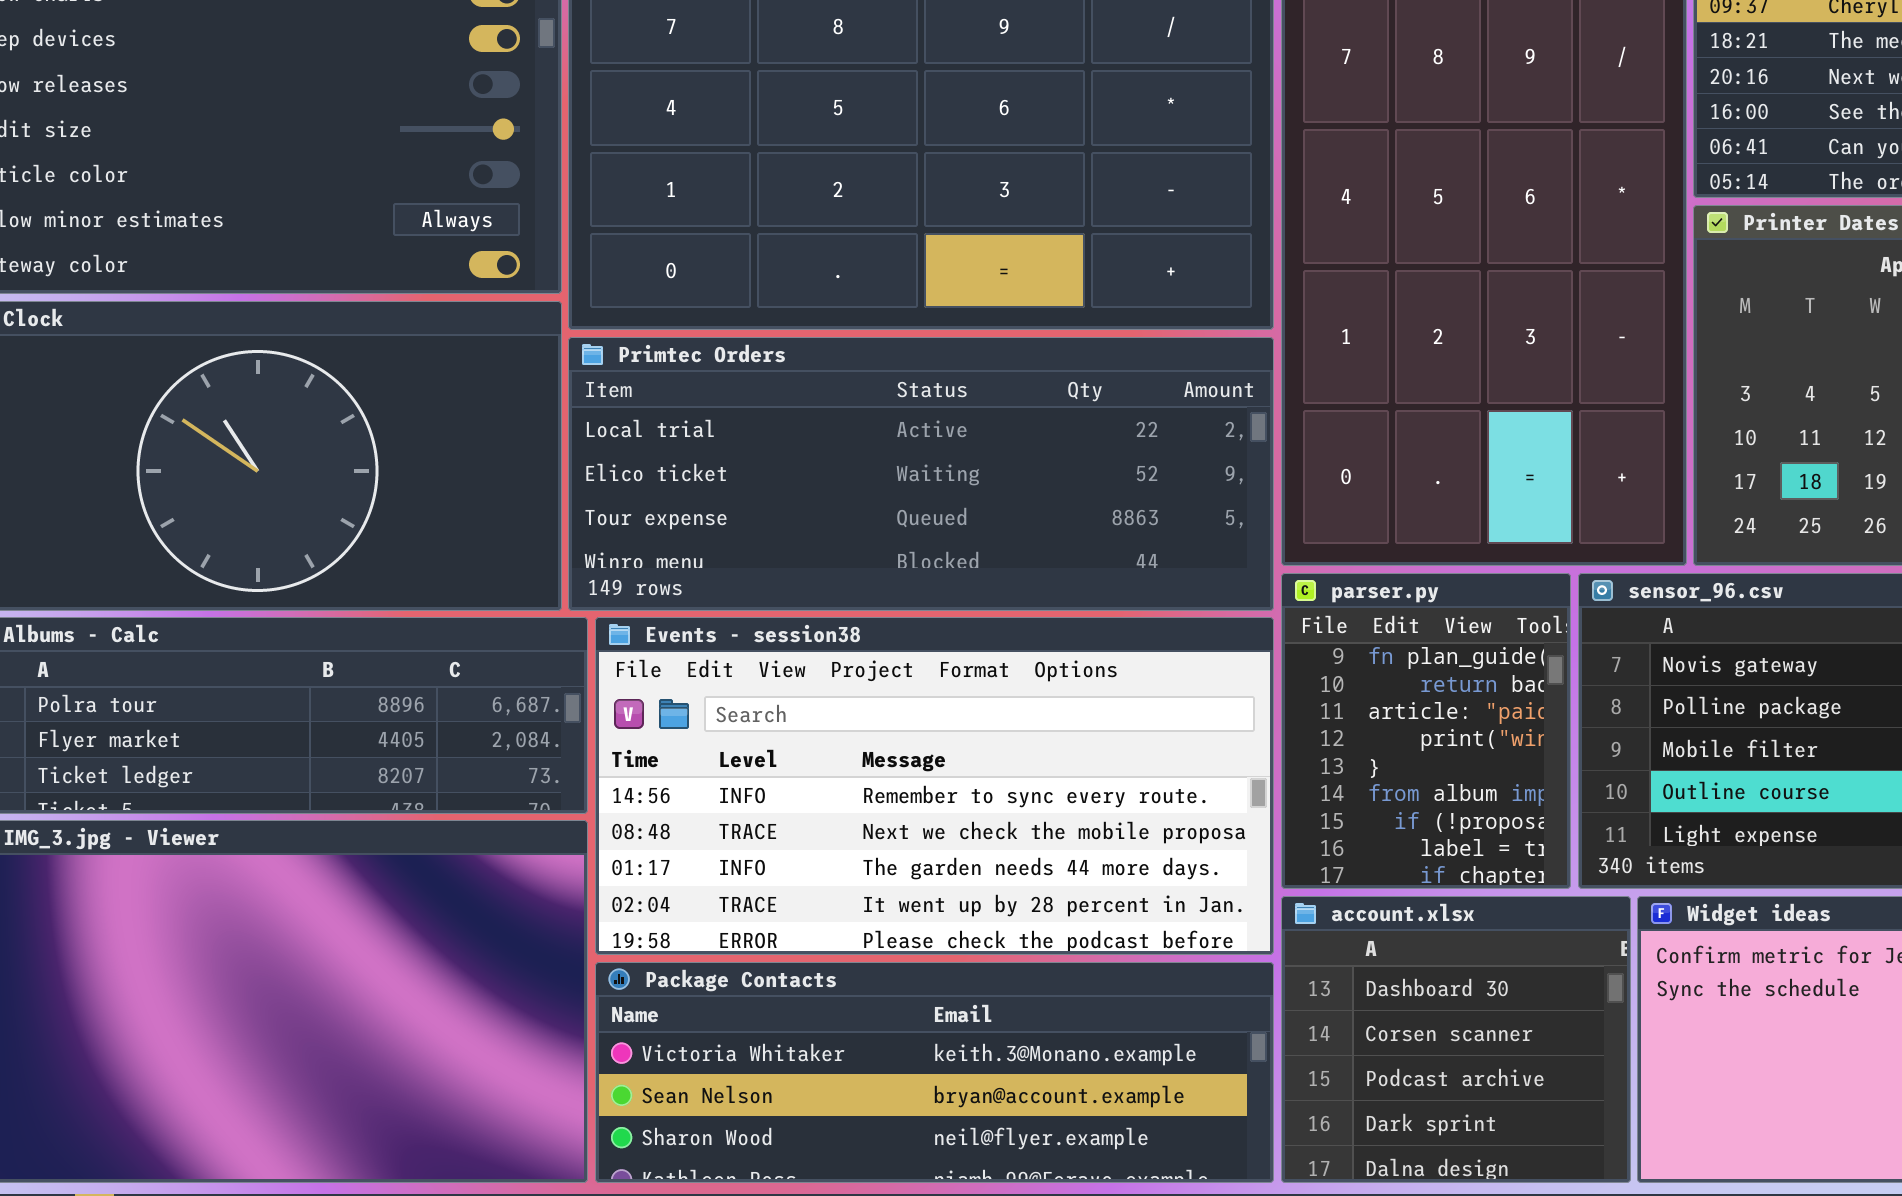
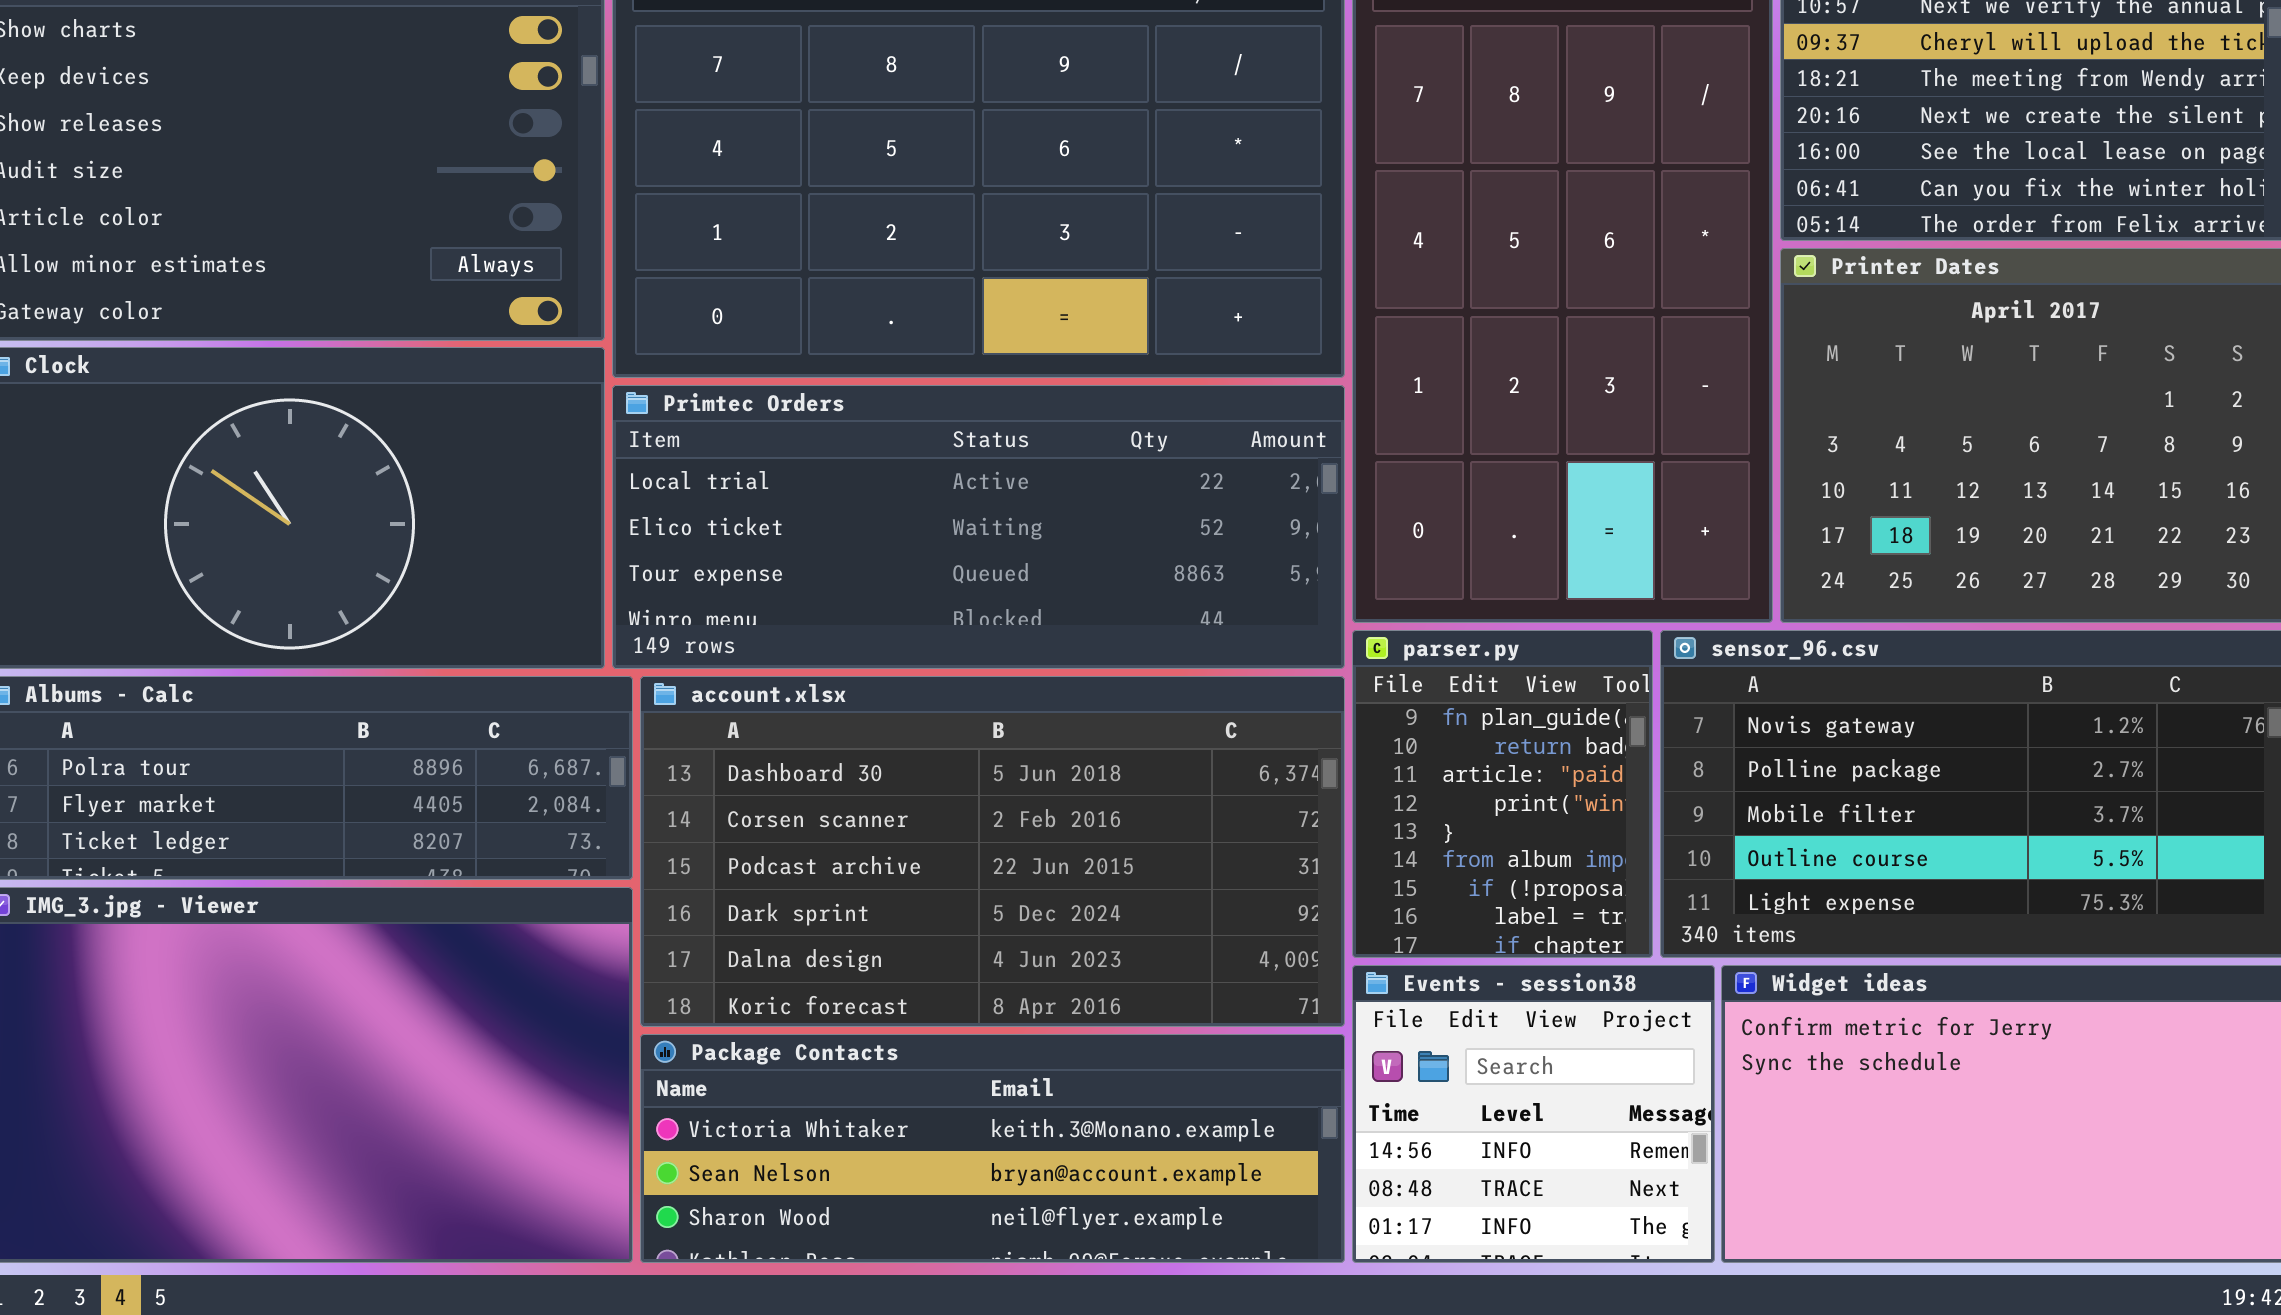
Events - session38: [595,617,1274,955] -> [1352,965,1715,1263], moved, resized
account.xlsx: [1281,896,1631,1183] -> [640,676,1345,1027], moved, resized

